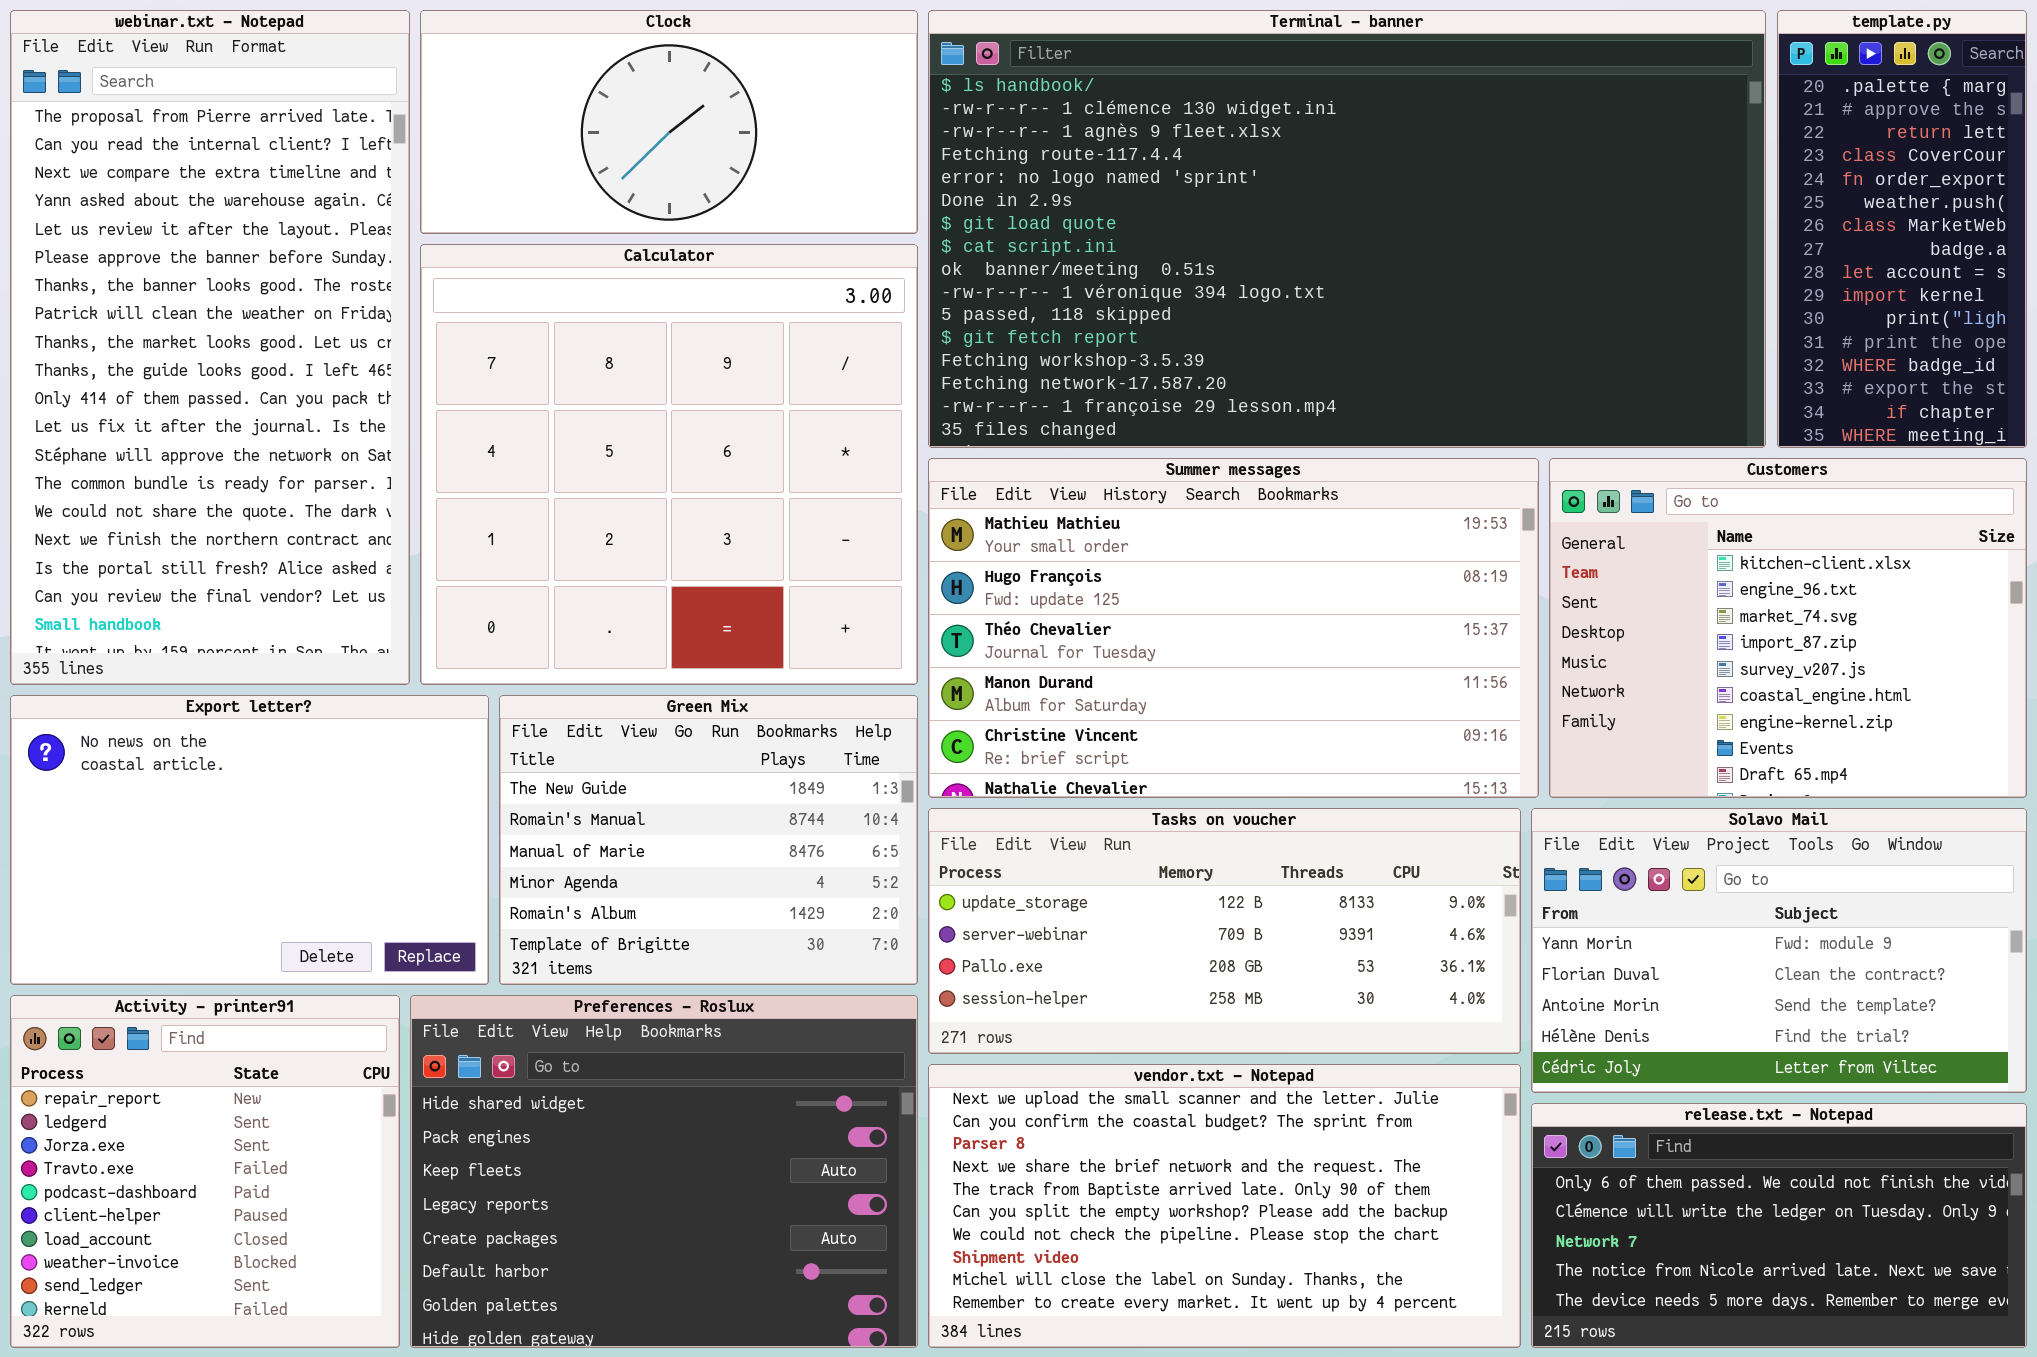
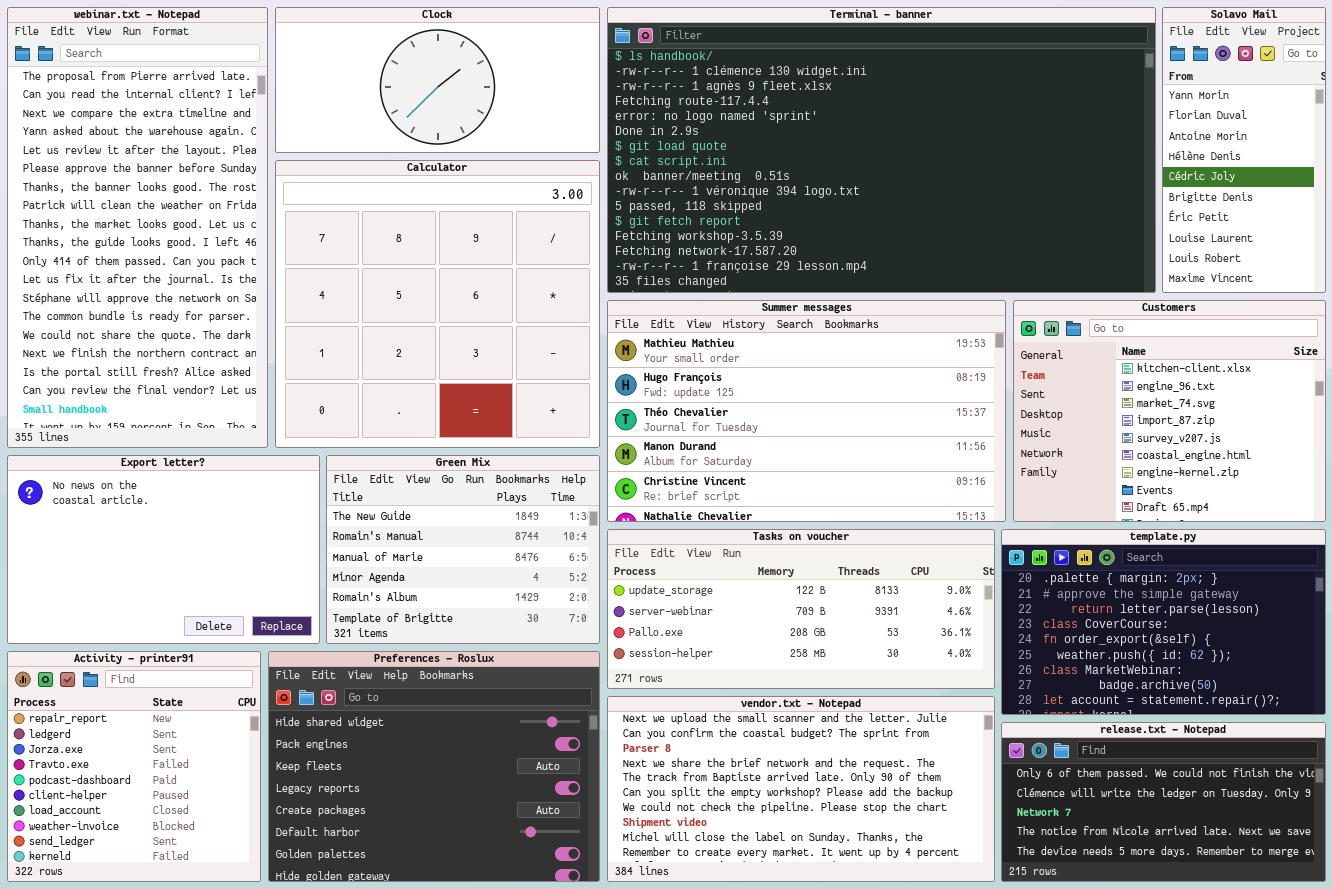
template.py: [1777,10,2027,448] -> [1001,529,1326,715], moved, resized
Solavo Mail: [1531,808,2027,1093] -> [1162,7,1326,293], moved, resized

